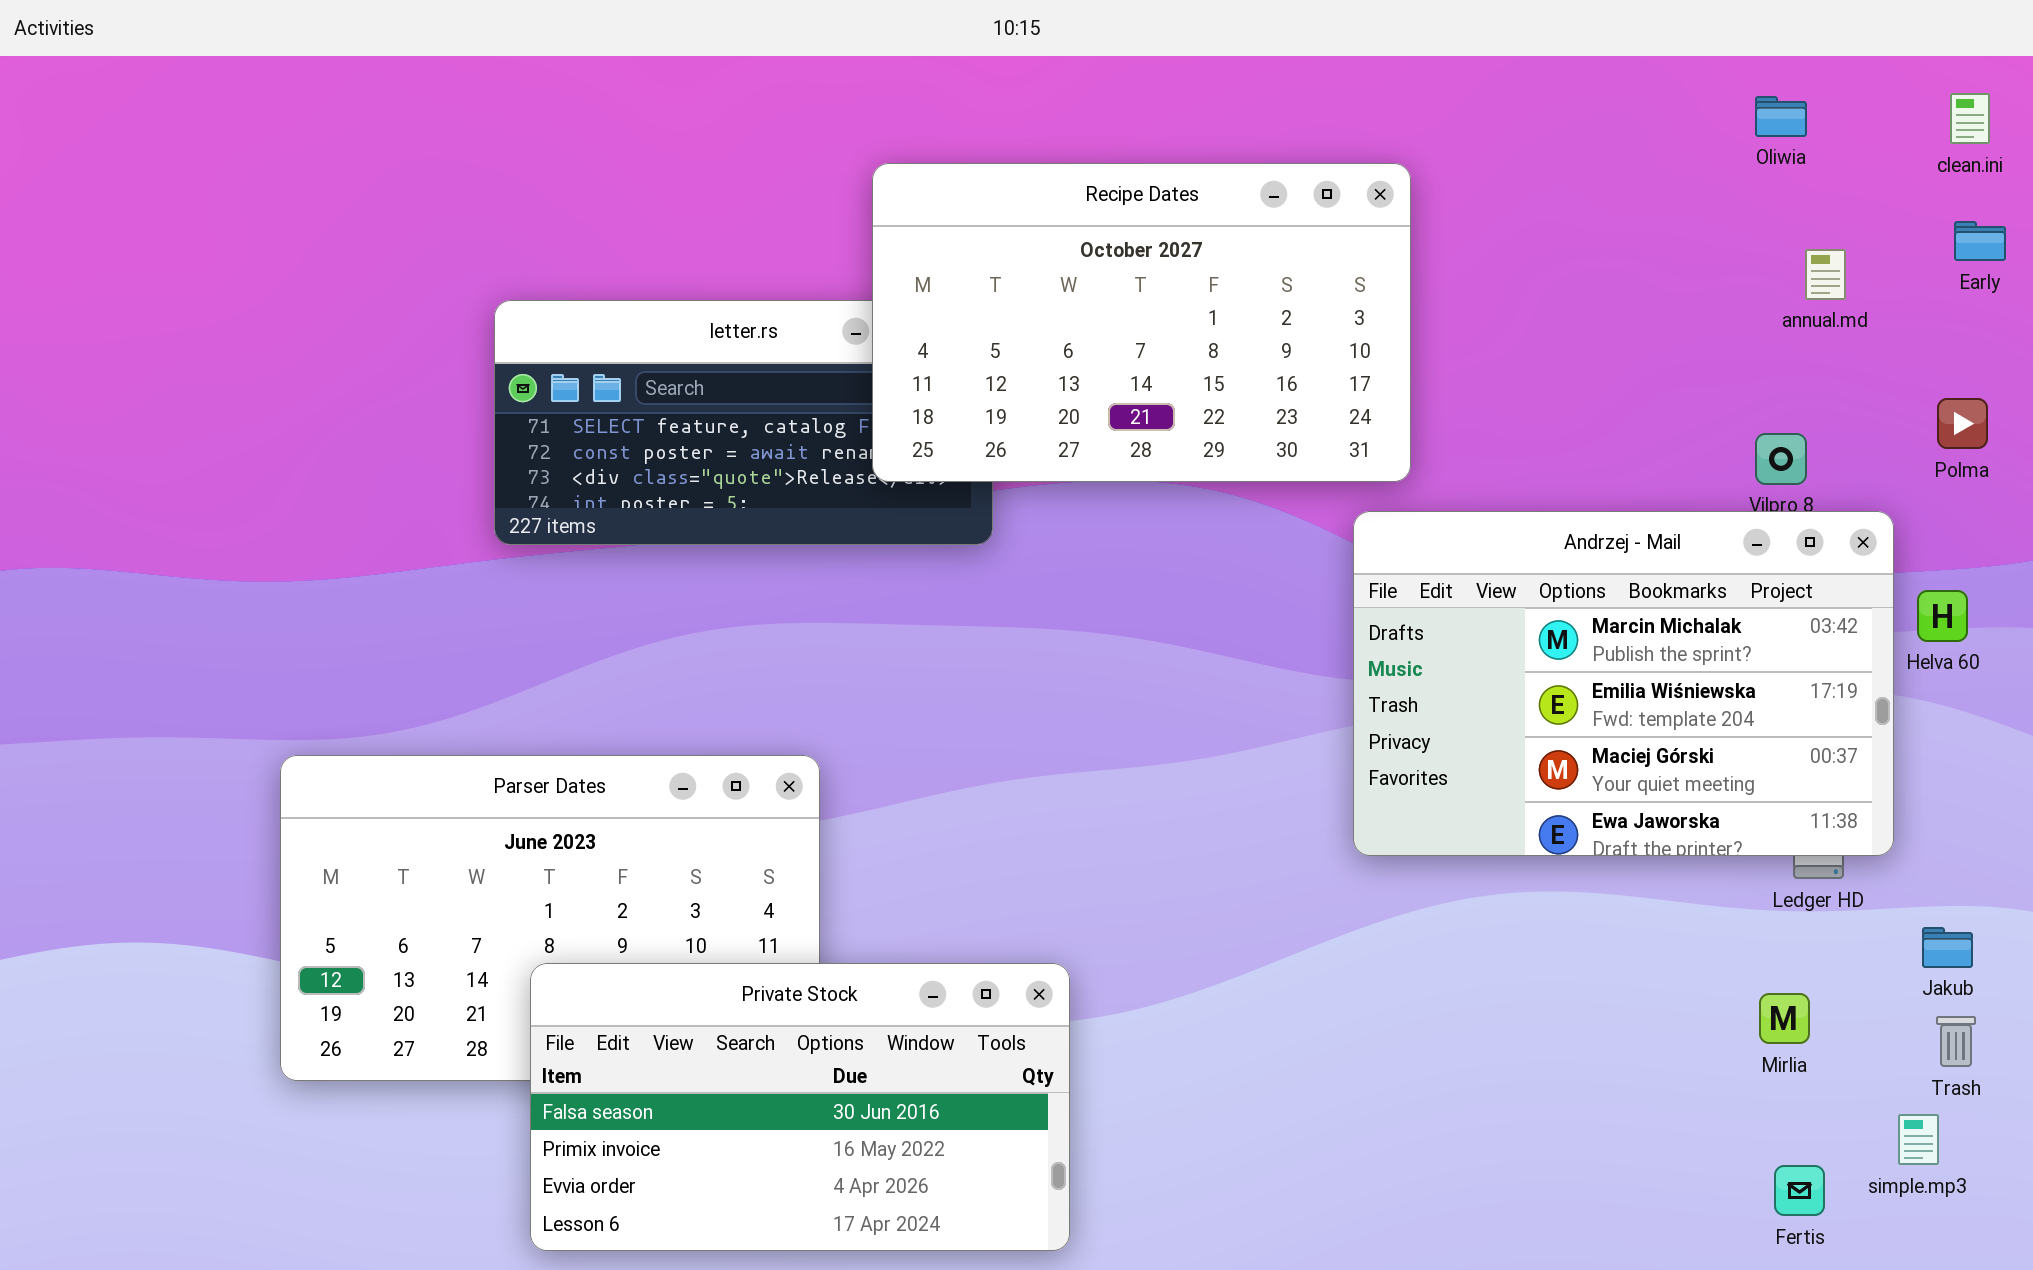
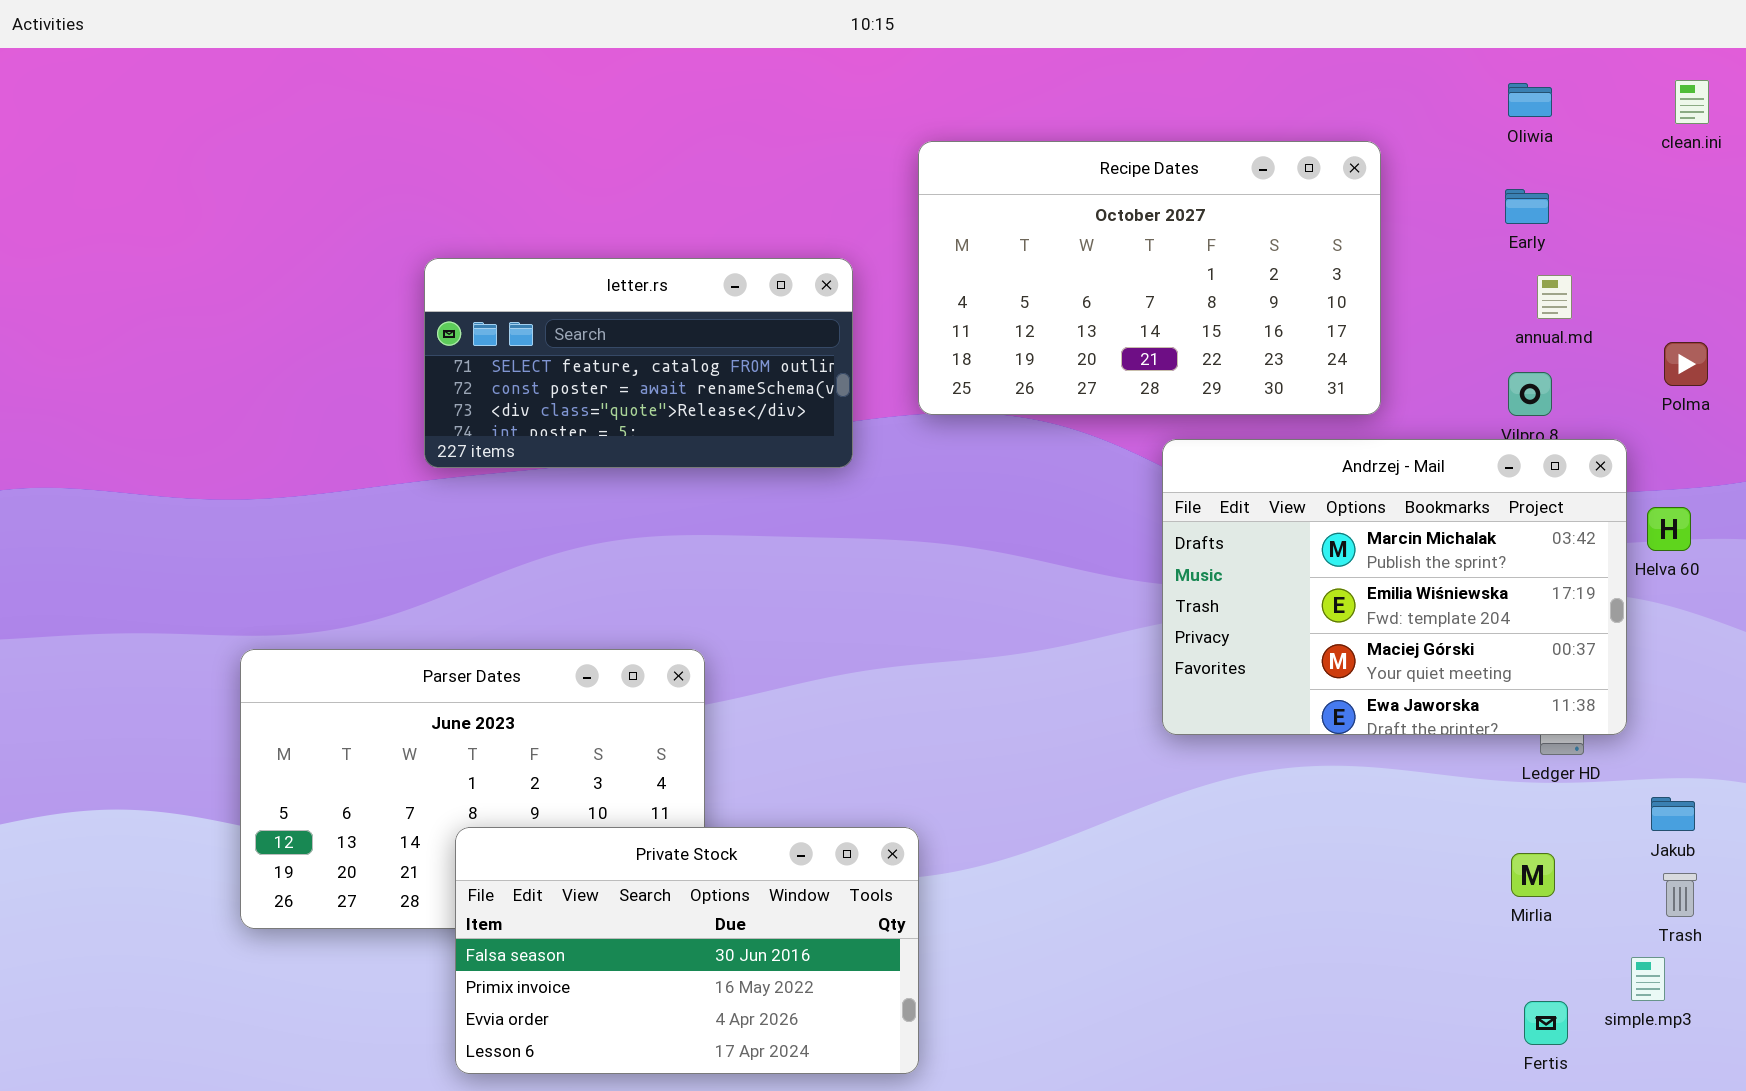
Recipe Dates: [872,163,1411,482] -> [918,141,1381,415], moved
Early: [1954,221,2006,261] -> [1505,189,1549,224], moved
annual.md: [1805,249,1846,300] -> [1537,275,1572,319], moved

